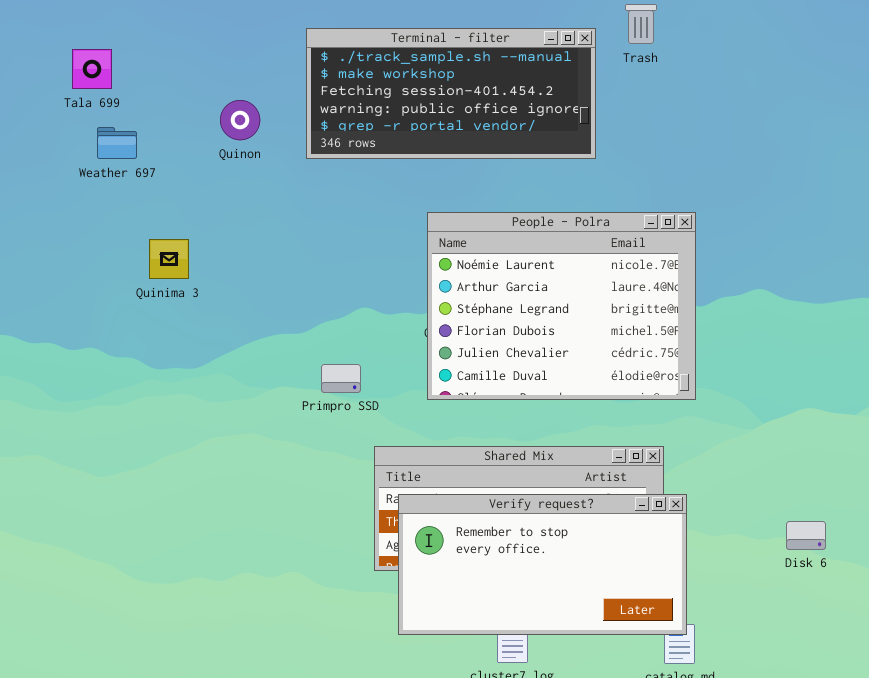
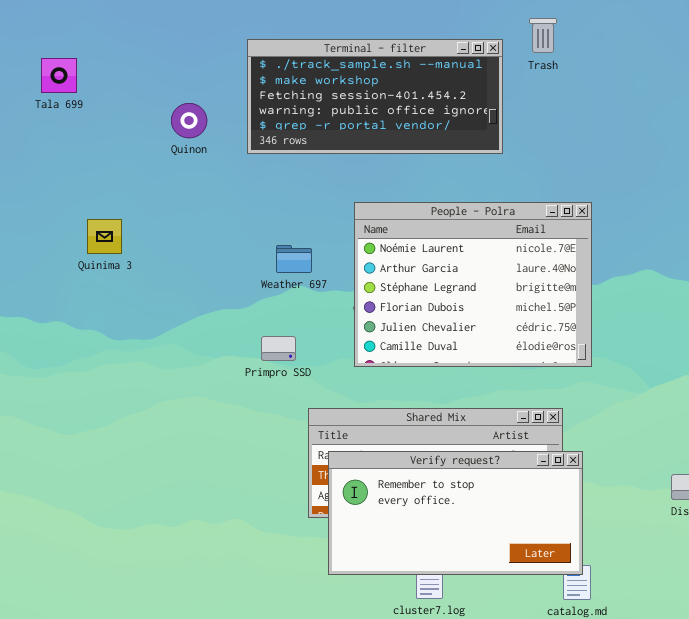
Weather 697: [97,127,137,159] -> [276,245,312,273], moved
Quinima 3: [149,239,189,279] -> [87,219,122,254], moved

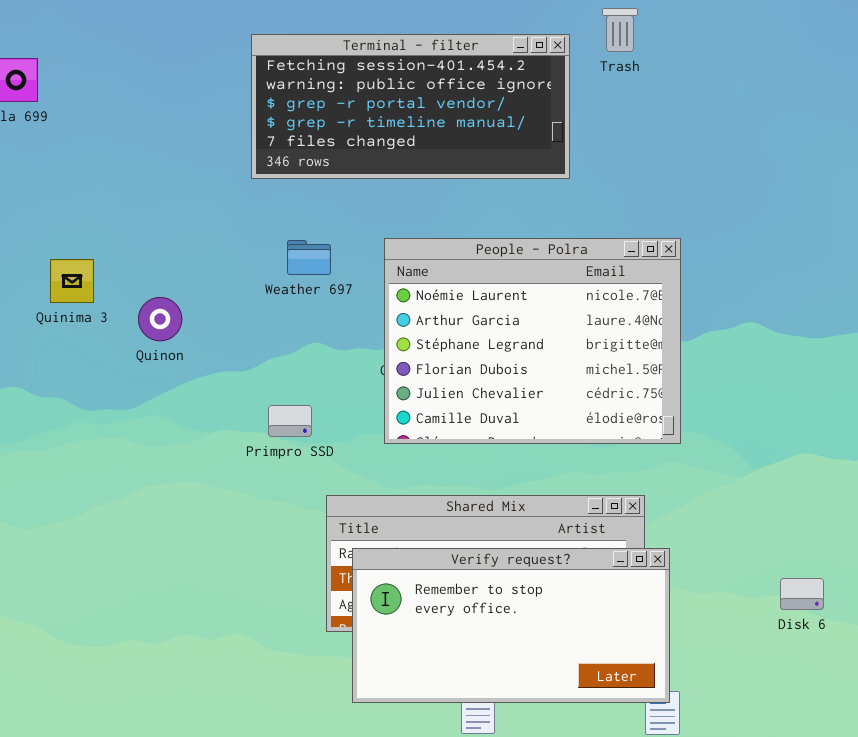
Terminal - filter: [247,39,503,154] -> [251,34,570,179], scrolled down 2 rows
Quinon: [171,103,207,138] -> [138,297,182,341], moved
Weather 697: [276,245,312,273] -> [287,240,331,275], moved

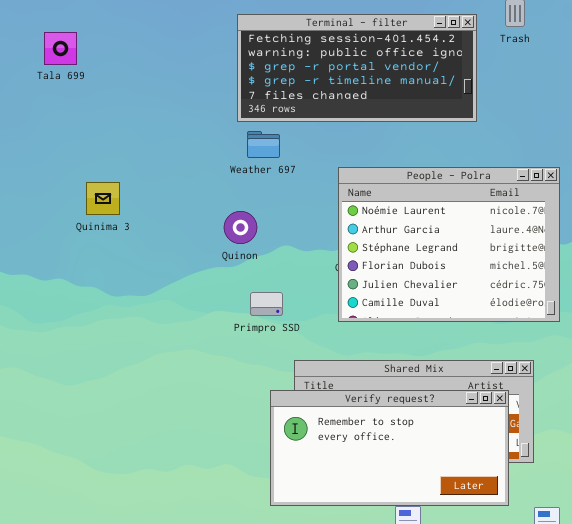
Weather 697: [287,240,331,275] -> [247,131,280,158], moved
Quinon: [138,297,182,341] -> [224,211,257,244], moved
Verify request?: [352,548,670,703] -> [270,390,509,506], moved

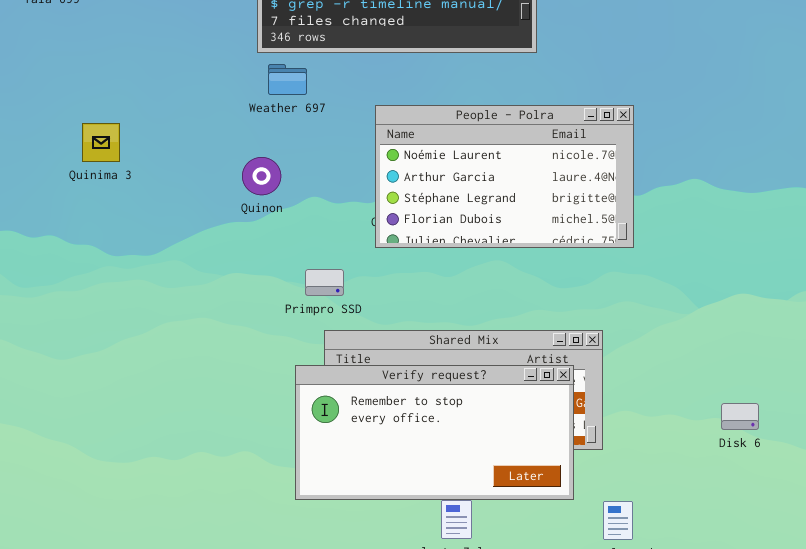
People - Polra: [338,167,560,322] -> [375,105,634,248], resized
Primpro SSD: [250,292,283,316] -> [305,269,344,296], moved

